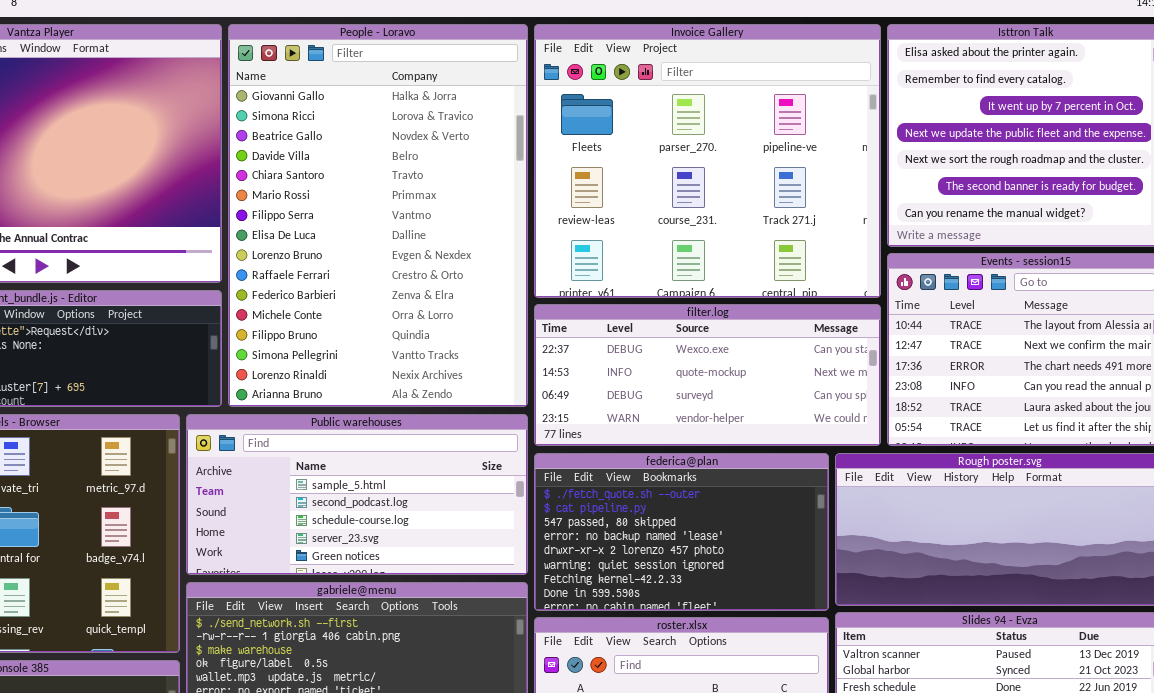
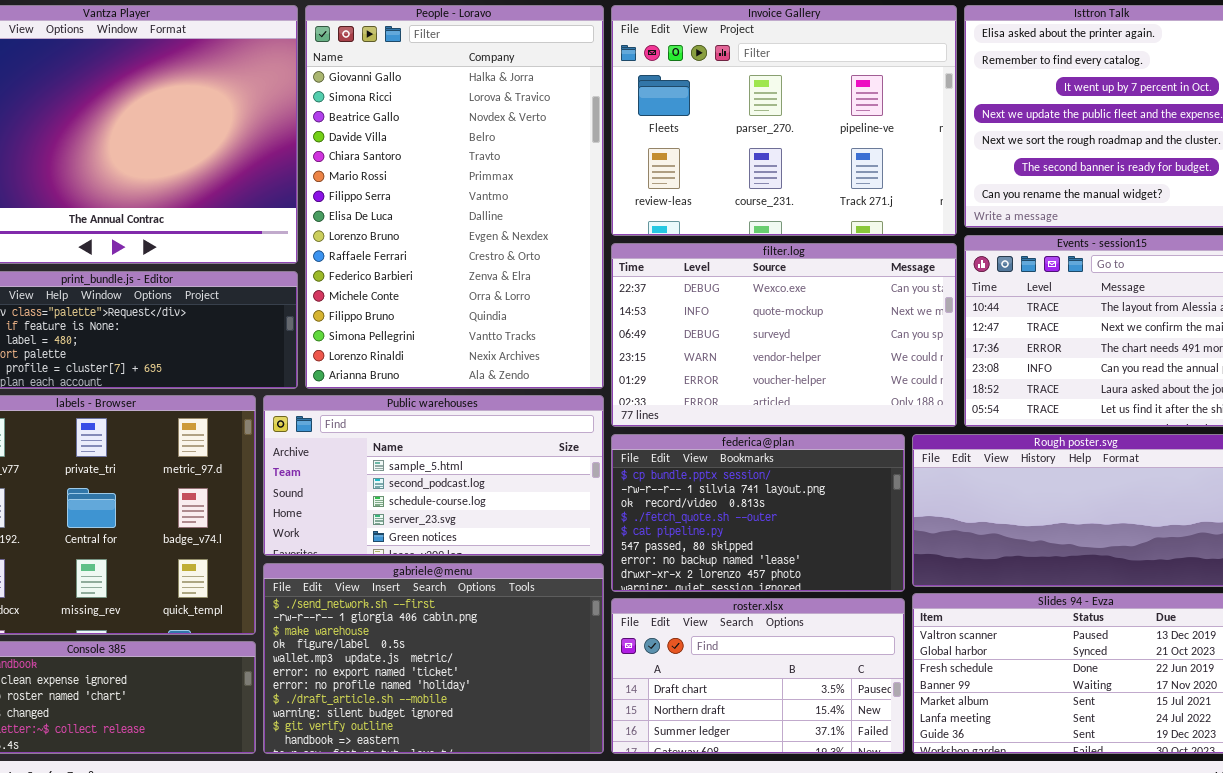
Invoice Gallery: [534,24,881,298] -> [611,5,957,236], resized
filter.log: [534,304,881,446] -> [611,243,957,427], resized
federica@plan: [534,453,829,611] -> [611,434,905,592], scrolled up 3 rows

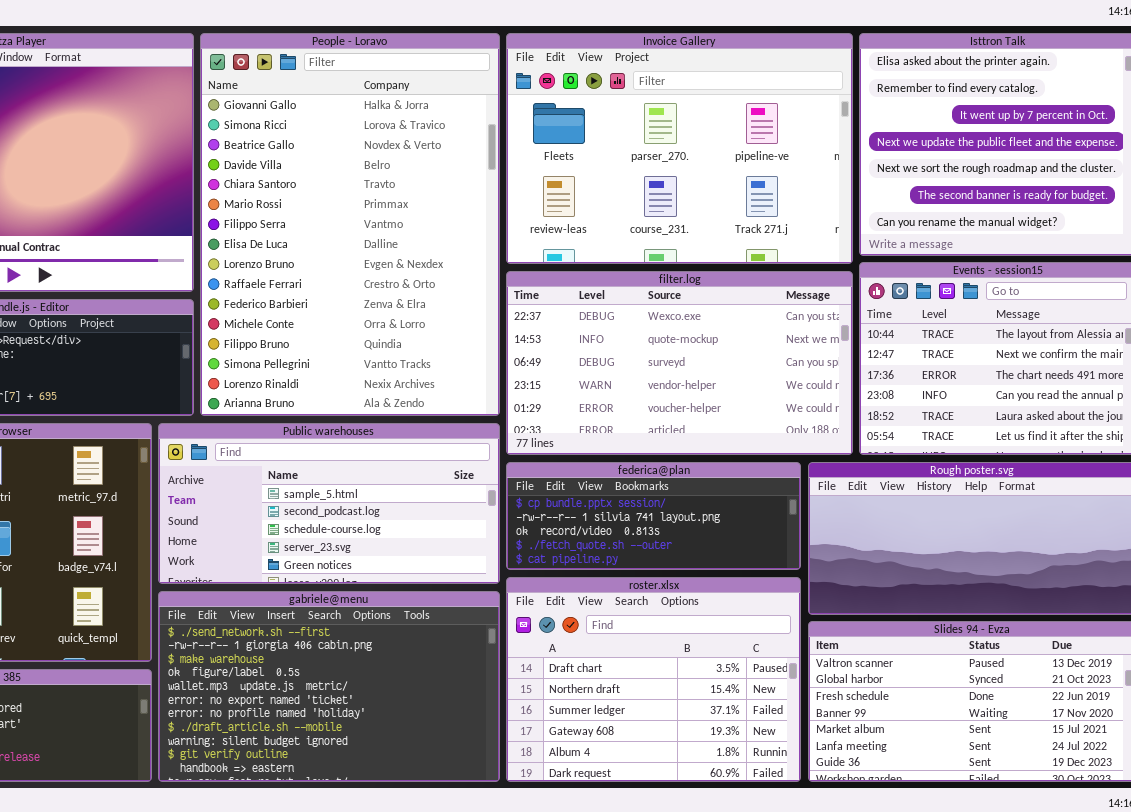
federica@plan: [611,434,905,592] -> [506,462,801,570], resized
roster.xlsx: [611,598,905,754] -> [506,577,801,782], resized

